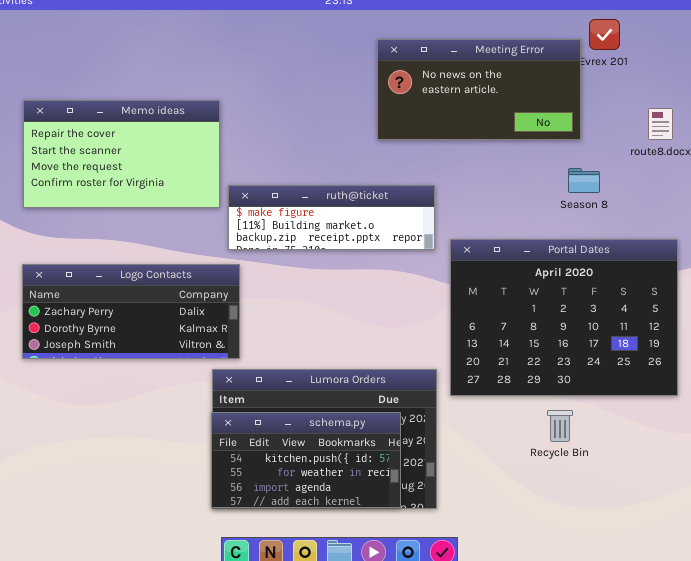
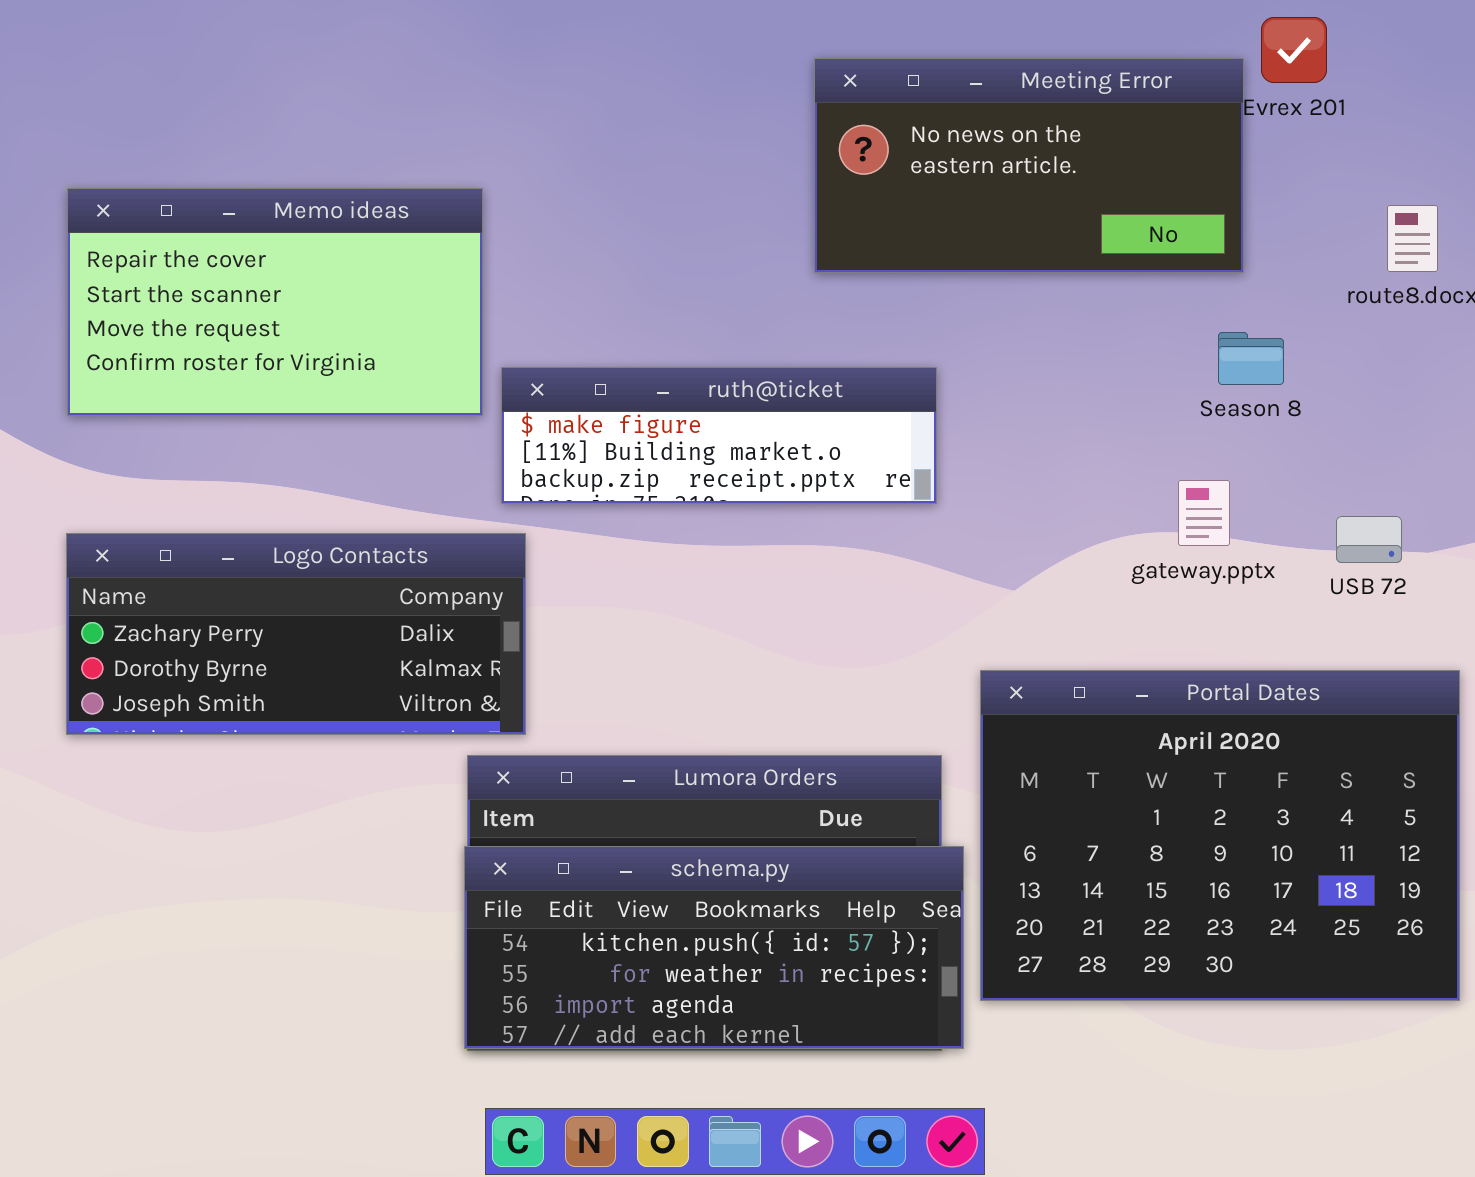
Portal Dates: [450,239,678,396] -> [980,670,1460,1001], moved
schema.py: [211,412,401,508] -> [464,846,964,1049], resized

